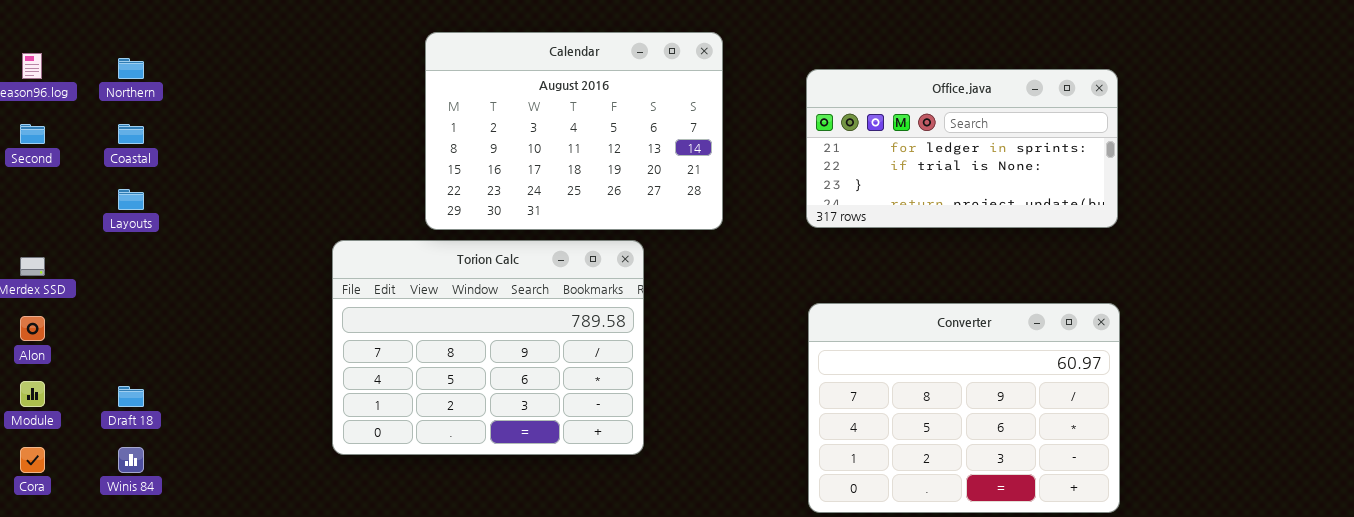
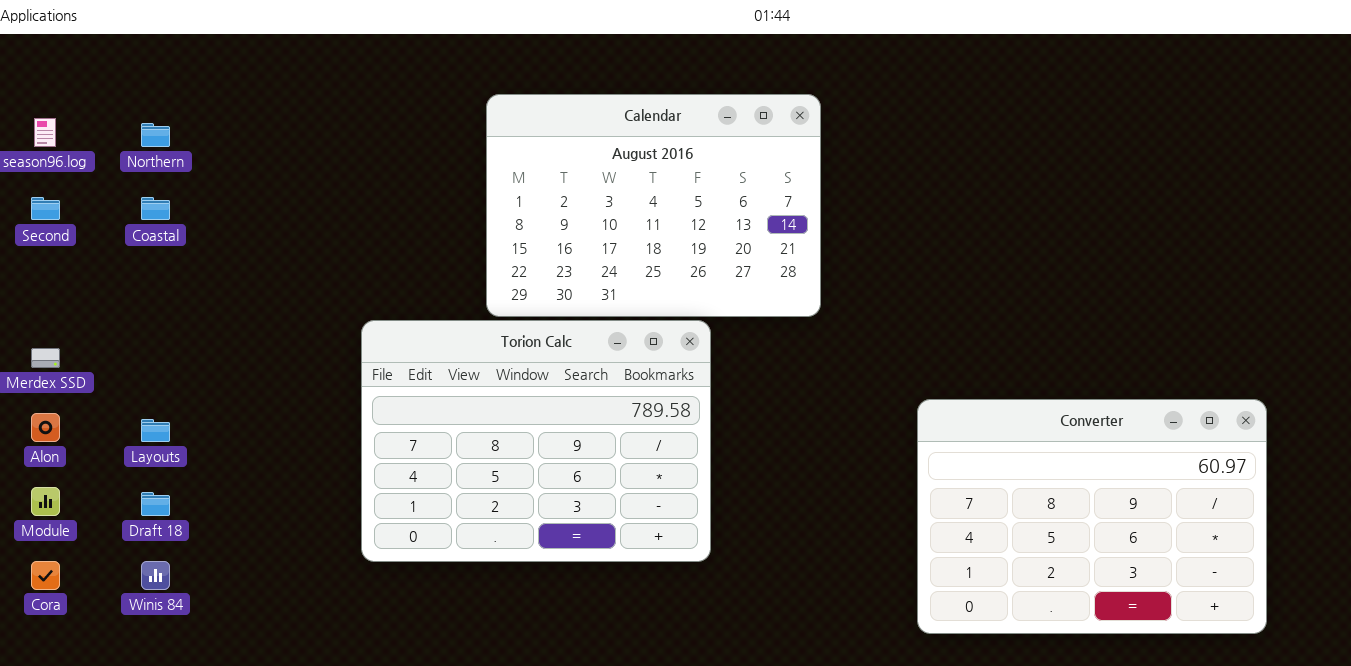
Office.java: [806,69,1118,228] -> none, closed
Layouts: [118,189,144,210] -> [141,419,170,442], moved
Torion Calc: [332,240,644,455] -> [361,320,711,562], moved

